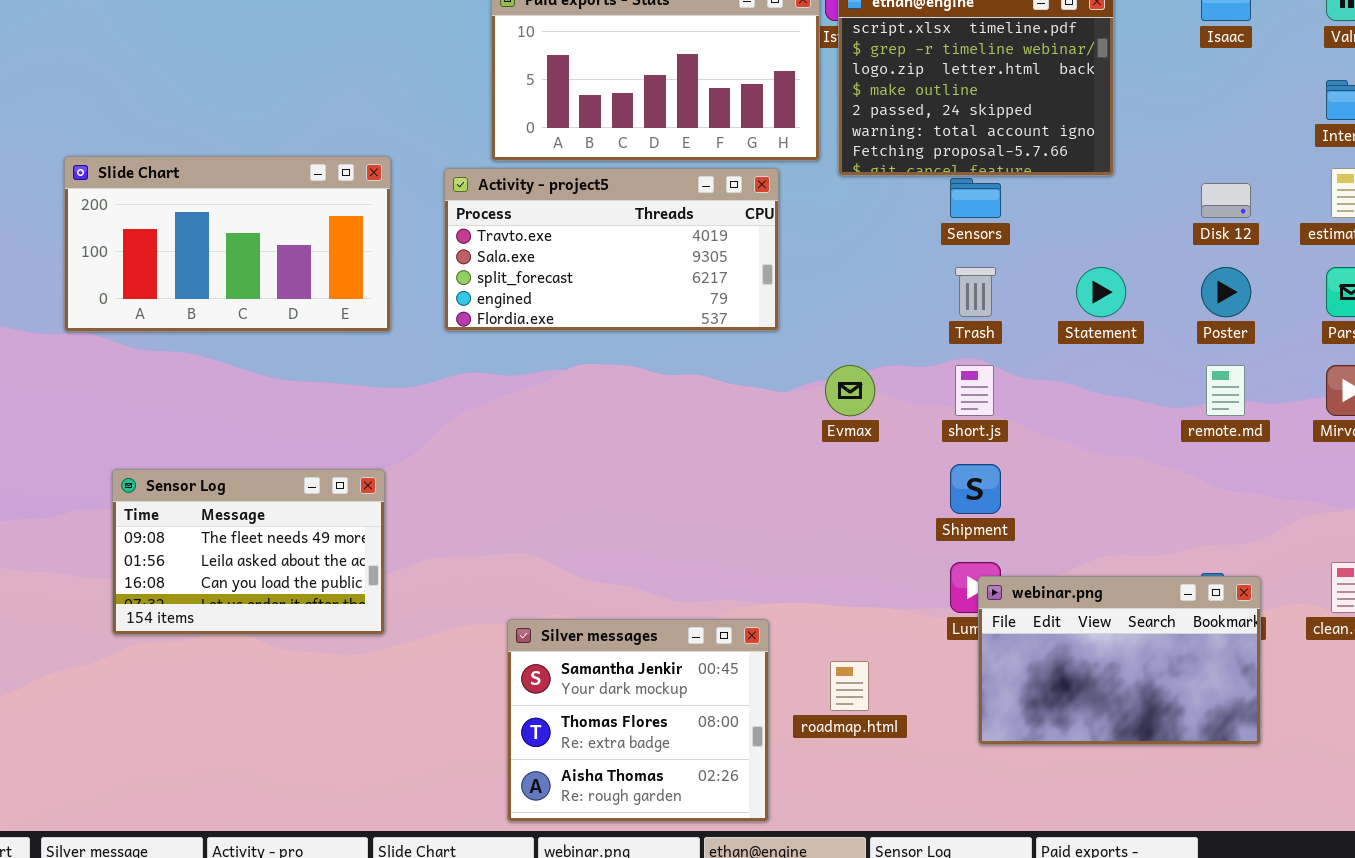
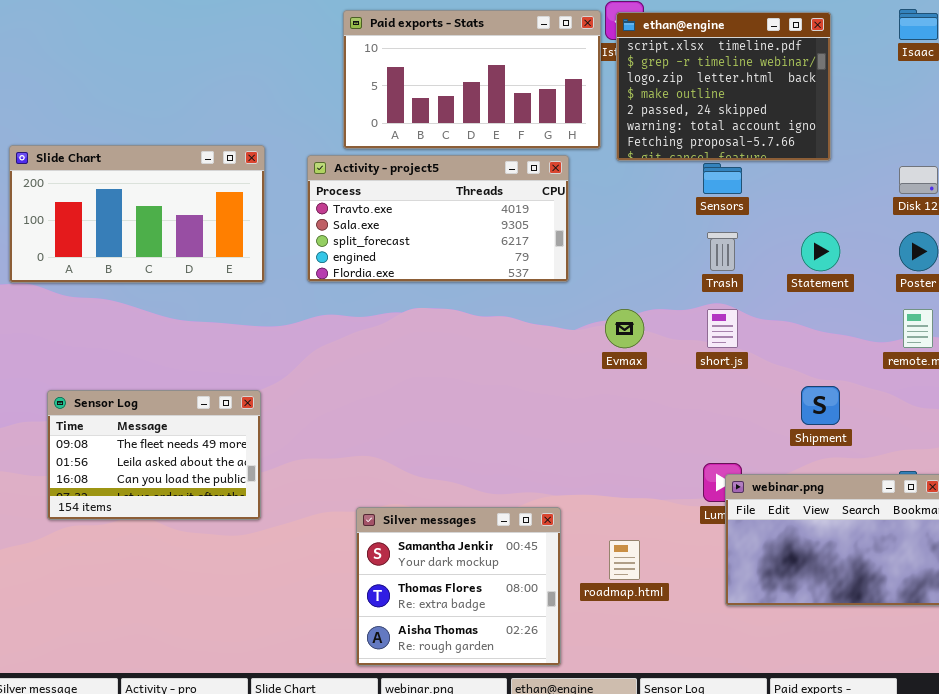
Shipment: [950,464,1001,514] -> [801,386,840,425], moved

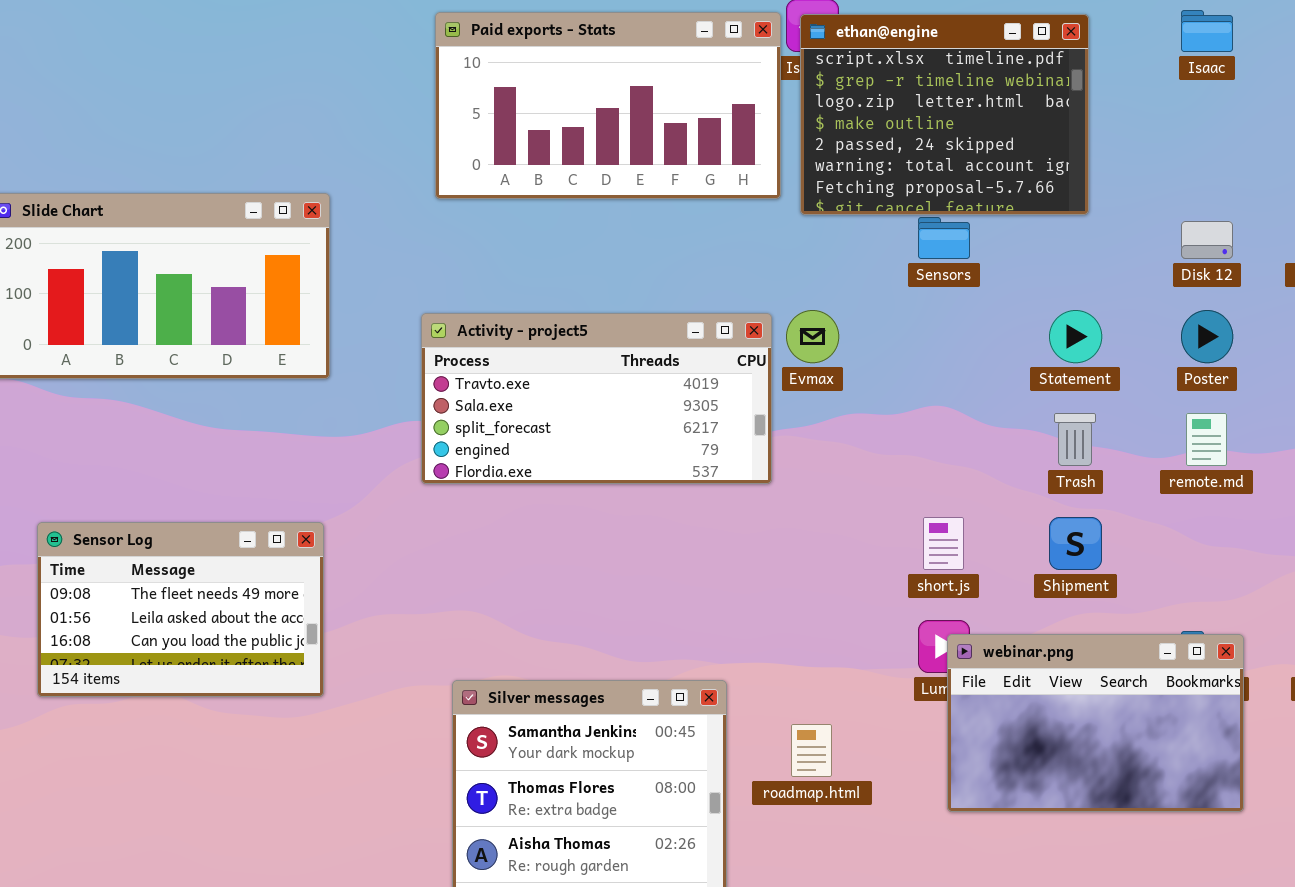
Activity - project5: [307,155,569,282] -> [421,313,772,484], moved
Trash: [707,232,738,271] -> [1054,413,1096,466], moved
Evmax: [605,309,644,348] -> [786,310,839,363], moved
short.js: [707,309,738,348] -> [923,517,964,570], moved

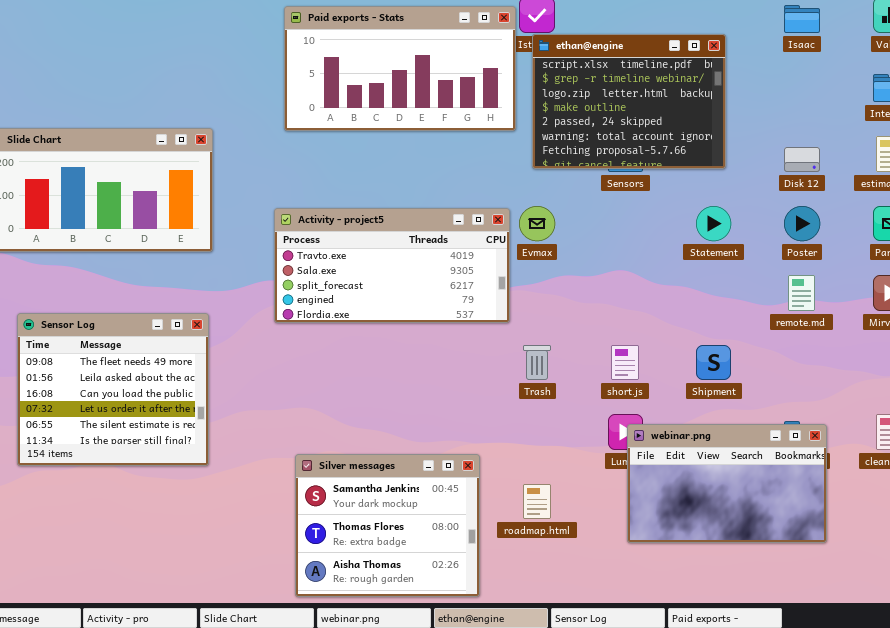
ethan@engine: [800,14,1089,215] -> [532,34,726,169], moved
Trash: [1054,413,1096,466] -> [523,345,551,380], moved
Sensor Log: [37,522,324,697] -> [17,313,209,466], resized

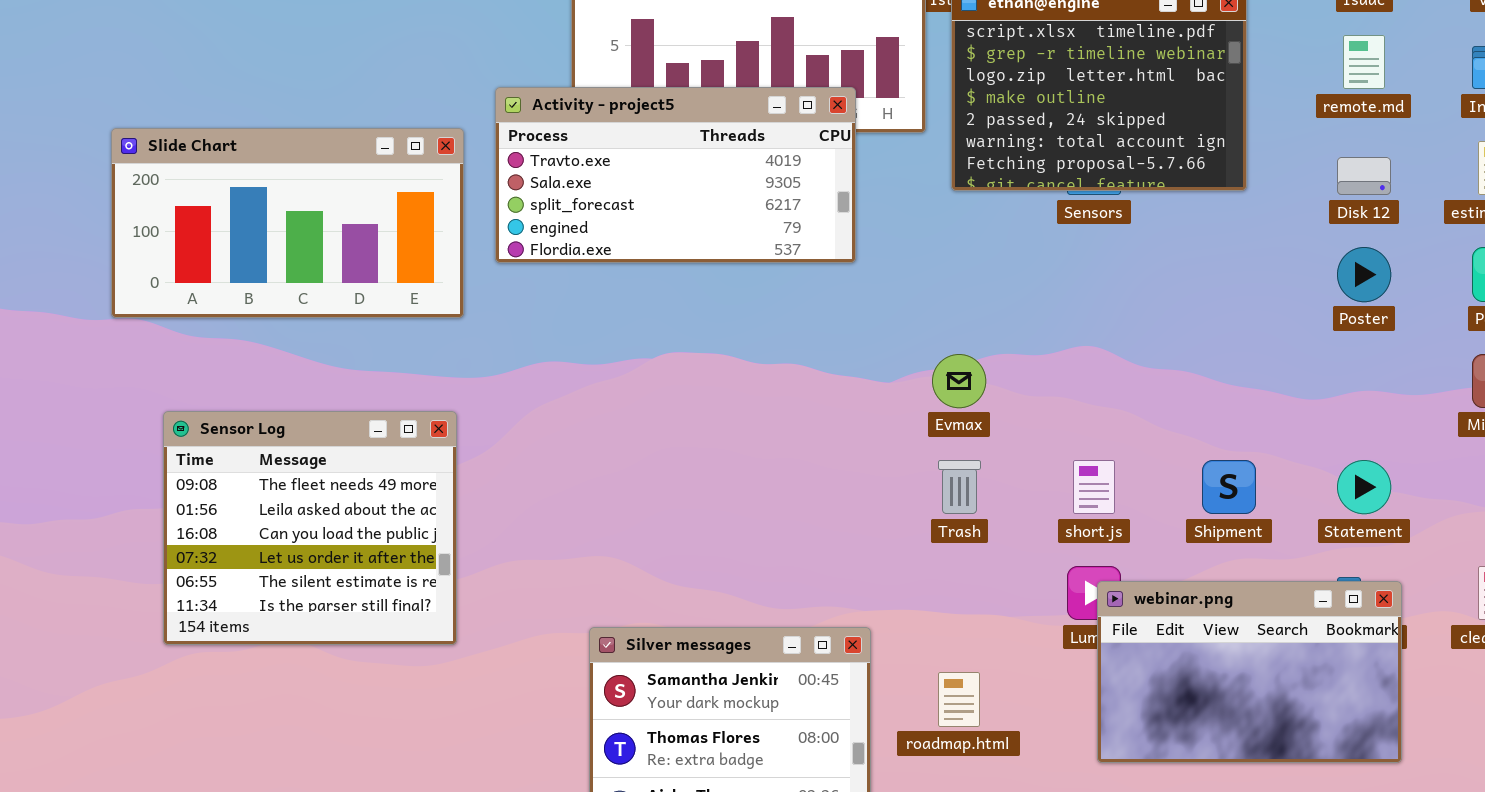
Evmax: [519,206,555,241] -> [932,354,986,408], moved
Statement: [696,206,731,241] -> [1337,460,1391,514], moved
Activity - project5: [274,208,510,323] -> [495,87,856,263], moved
remote.md: [788,275,815,311] -> [1343,35,1385,89], moved

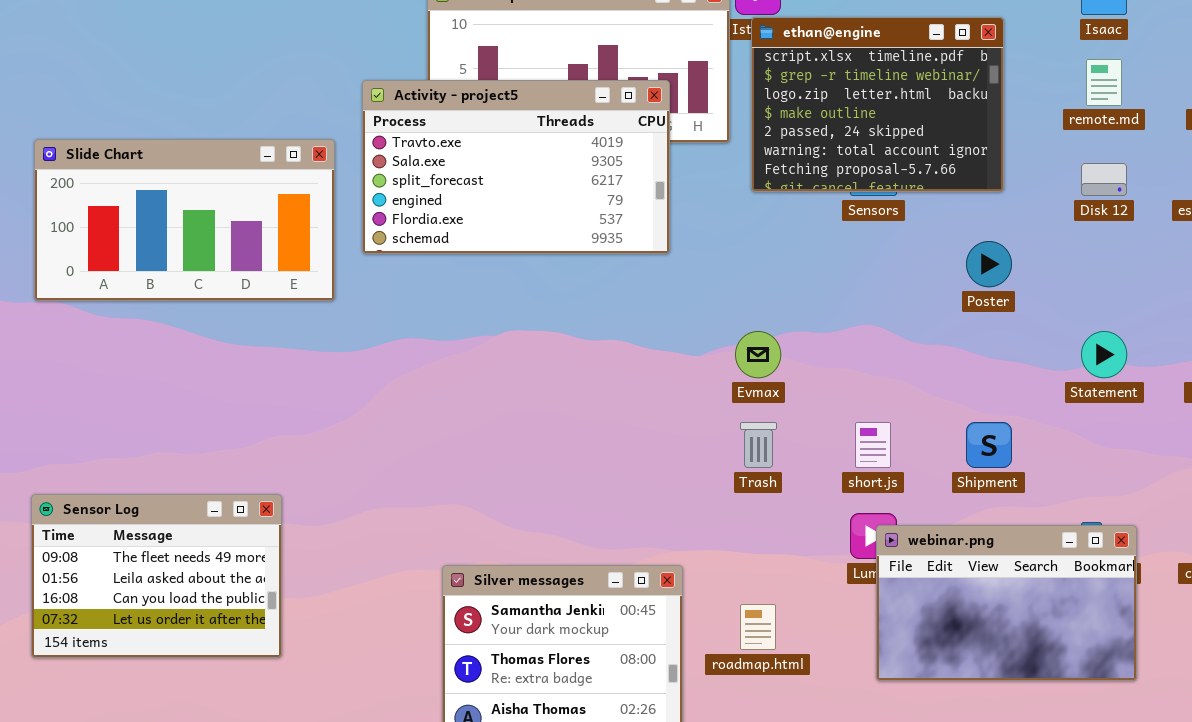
Activity - project5: [495,87,856,263] -> [362,80,670,254], resized
Poster: [1337,247,1391,302] -> [966,241,1012,287], moved
Sensor Log: [163,411,457,645] -> [31,494,282,658], moved, resized
Statement: [1337,460,1391,514] -> [1081,331,1127,378], moved

